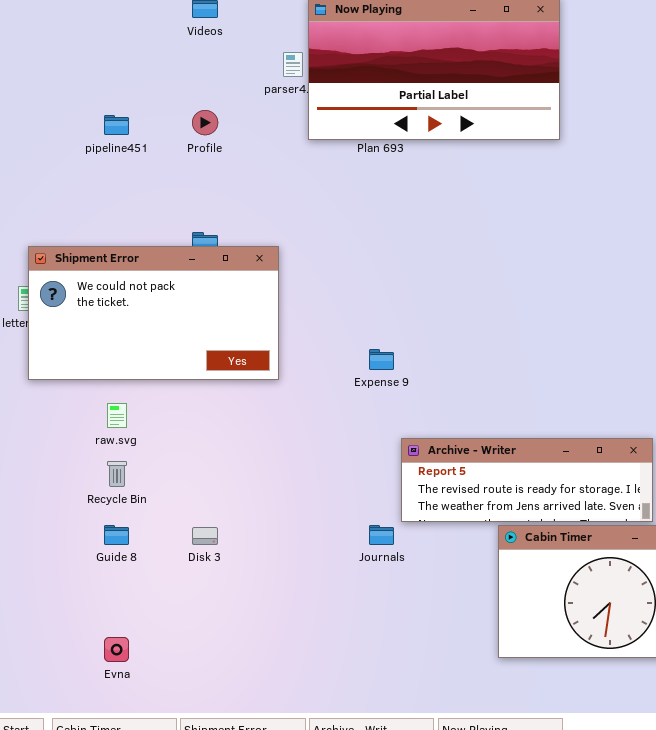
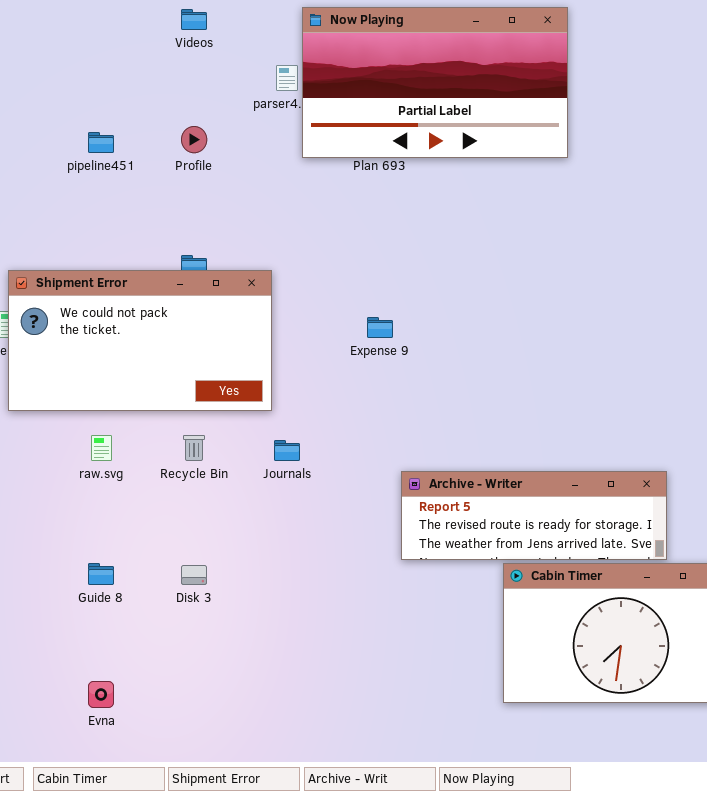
Expense 9: [369,349,394,370] -> [367,317,393,338], moved
Recycle Bin: [107,461,127,487] -> [183,435,205,461], moved
Journals: [369,525,394,545] -> [274,440,300,461], moved

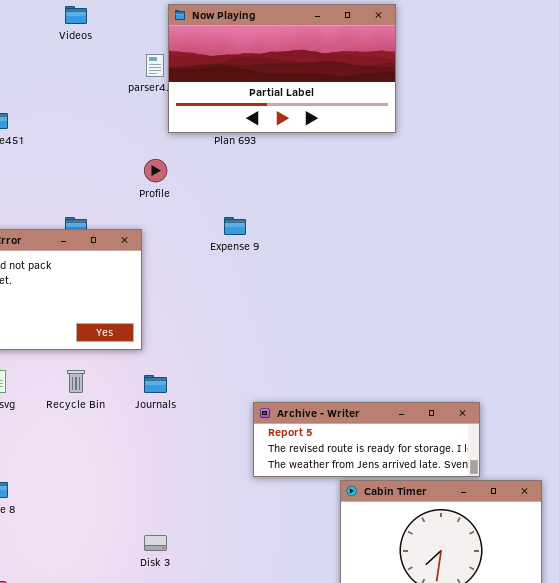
Profile: [181,126,207,153] -> [144,159,167,182], moved
Expense 9: [367,317,393,338] -> [224,217,246,235], moved
Disk 3: [181,565,207,585] -> [144,535,167,551], moved

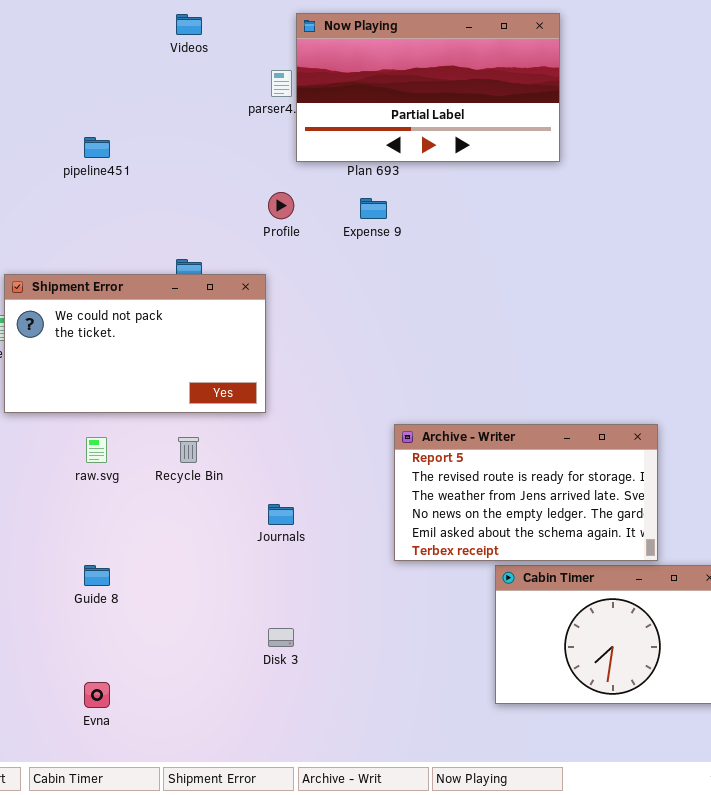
Expense 9: [224,217,246,235] -> [360,198,387,219], moved
Journals: [144,375,167,393] -> [268,504,294,525], moved
Archive - Writer: [253,402,480,477] -> [394,424,658,561], resized

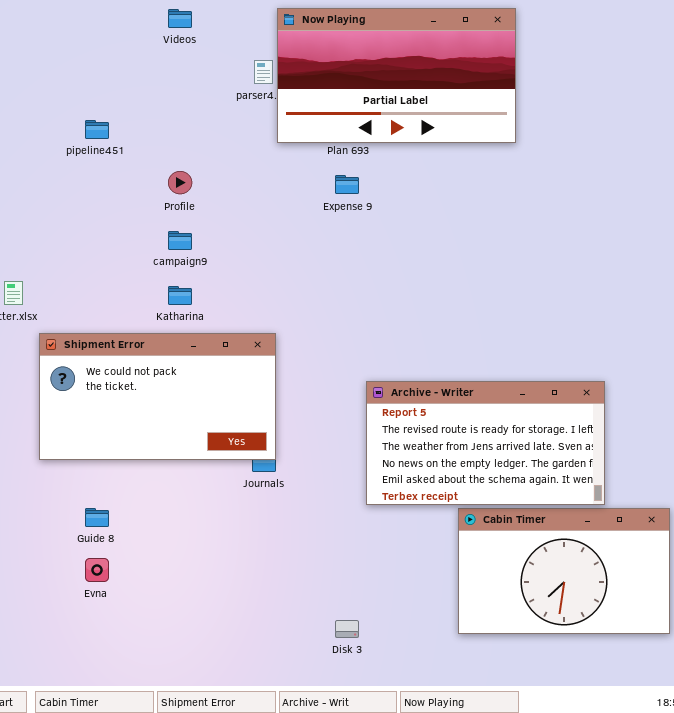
Profile: [268,192,294,219] -> [168,171,192,194], moved
Shipment Error: [4,274,266,413] -> [39,333,276,460], moved
Disk 3: [268,628,294,647] -> [335,620,359,638], moved
Evna: [84,682,110,708] -> [85,558,109,582], moved

